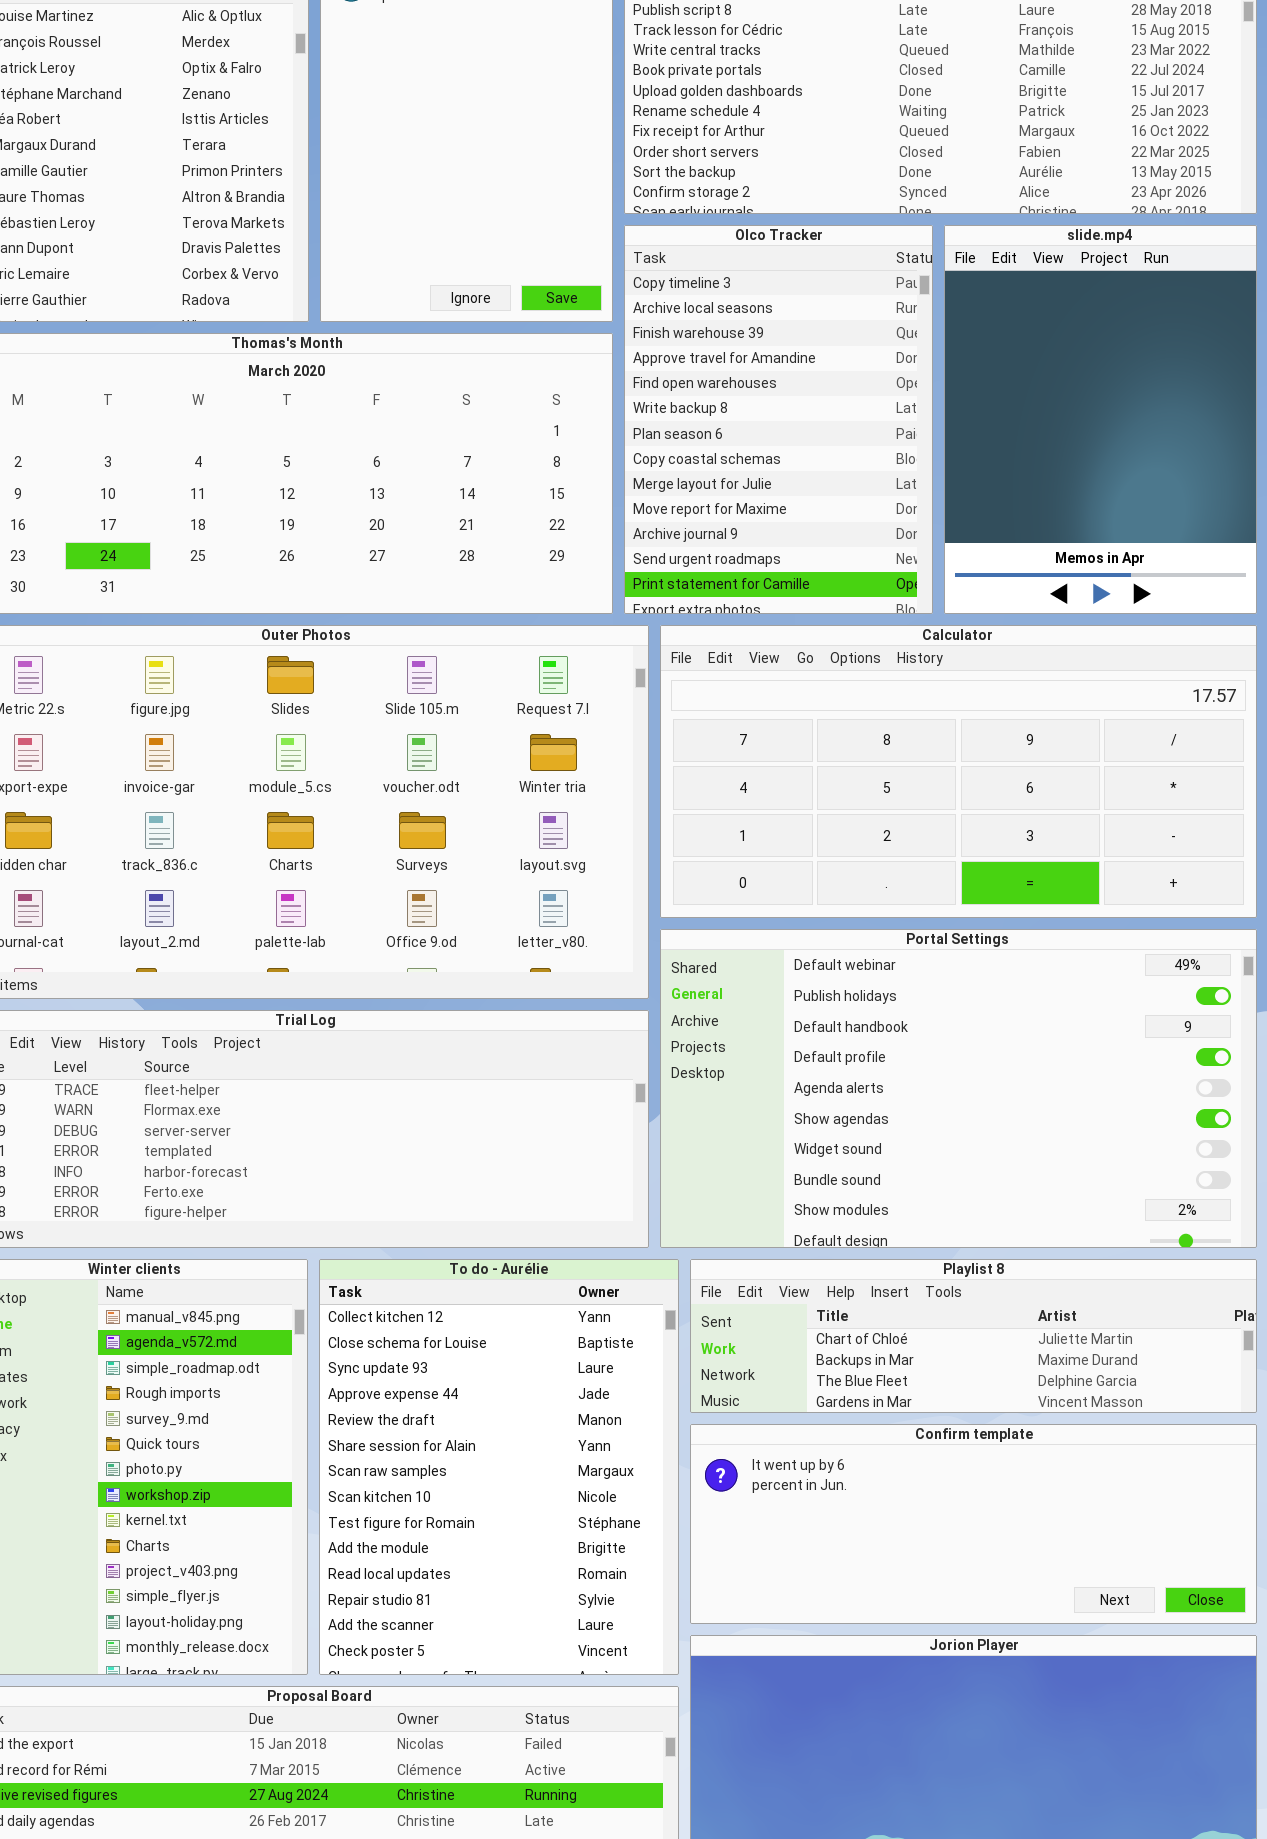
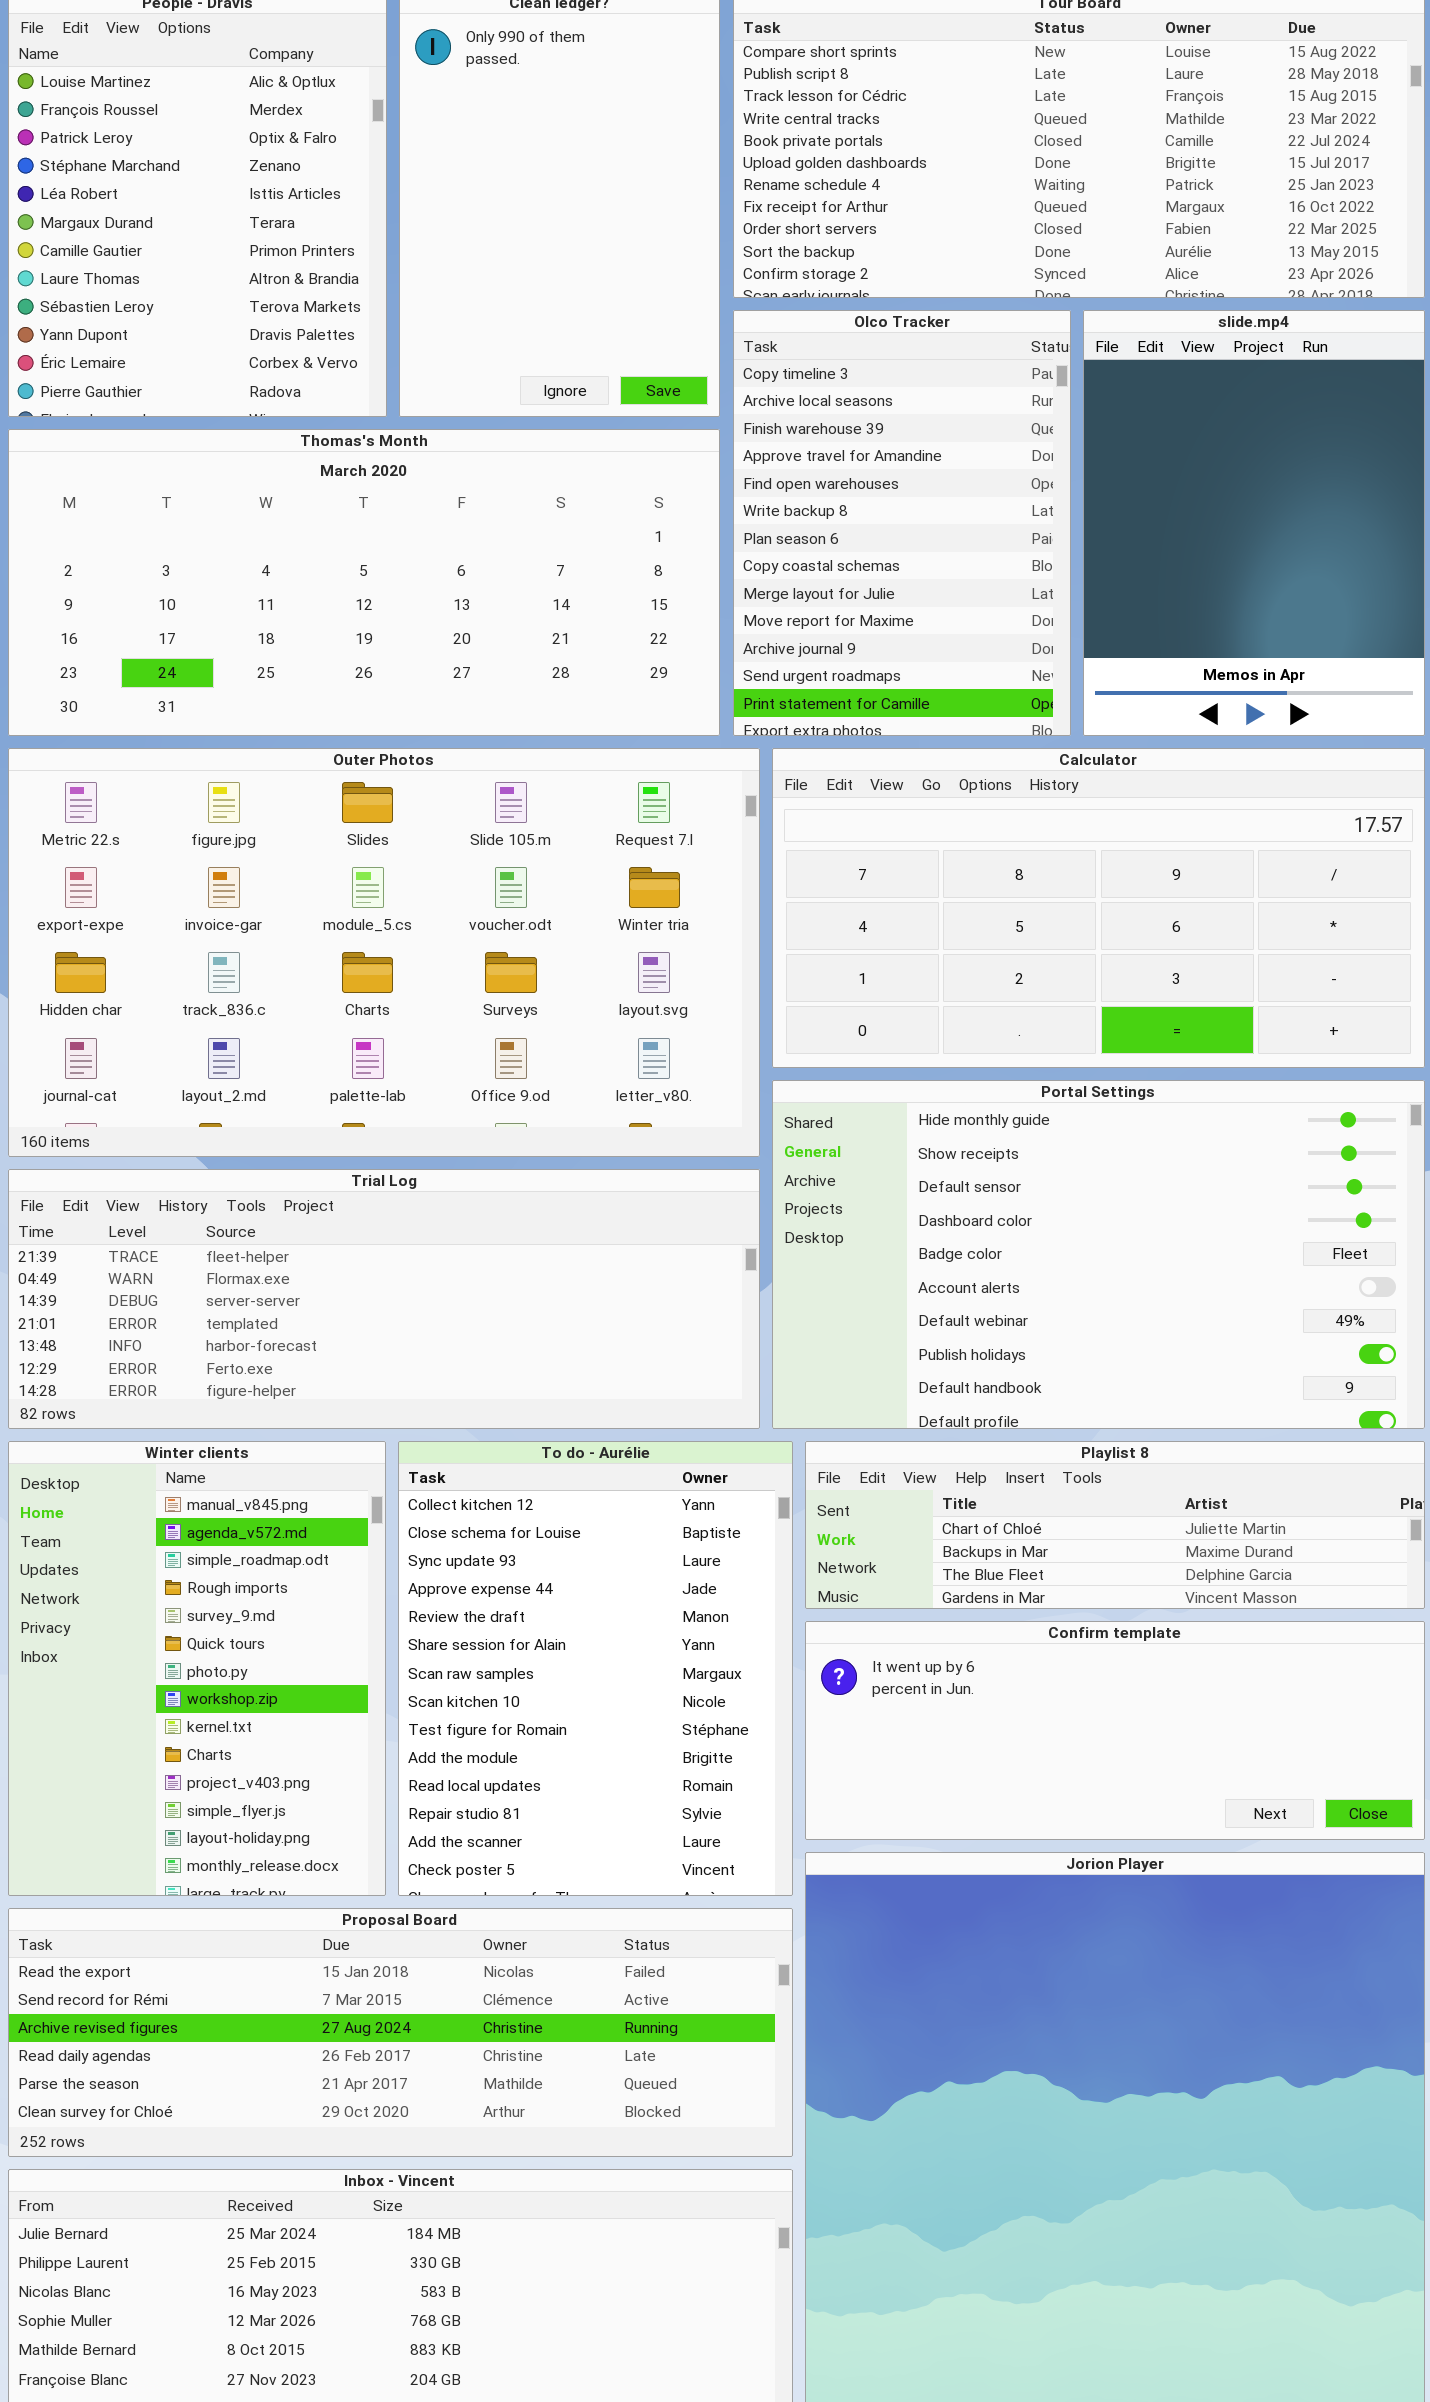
Portal Settings: [660,929,1257,1248] -> [772,1080,1425,1429], scrolled up 6 rows

